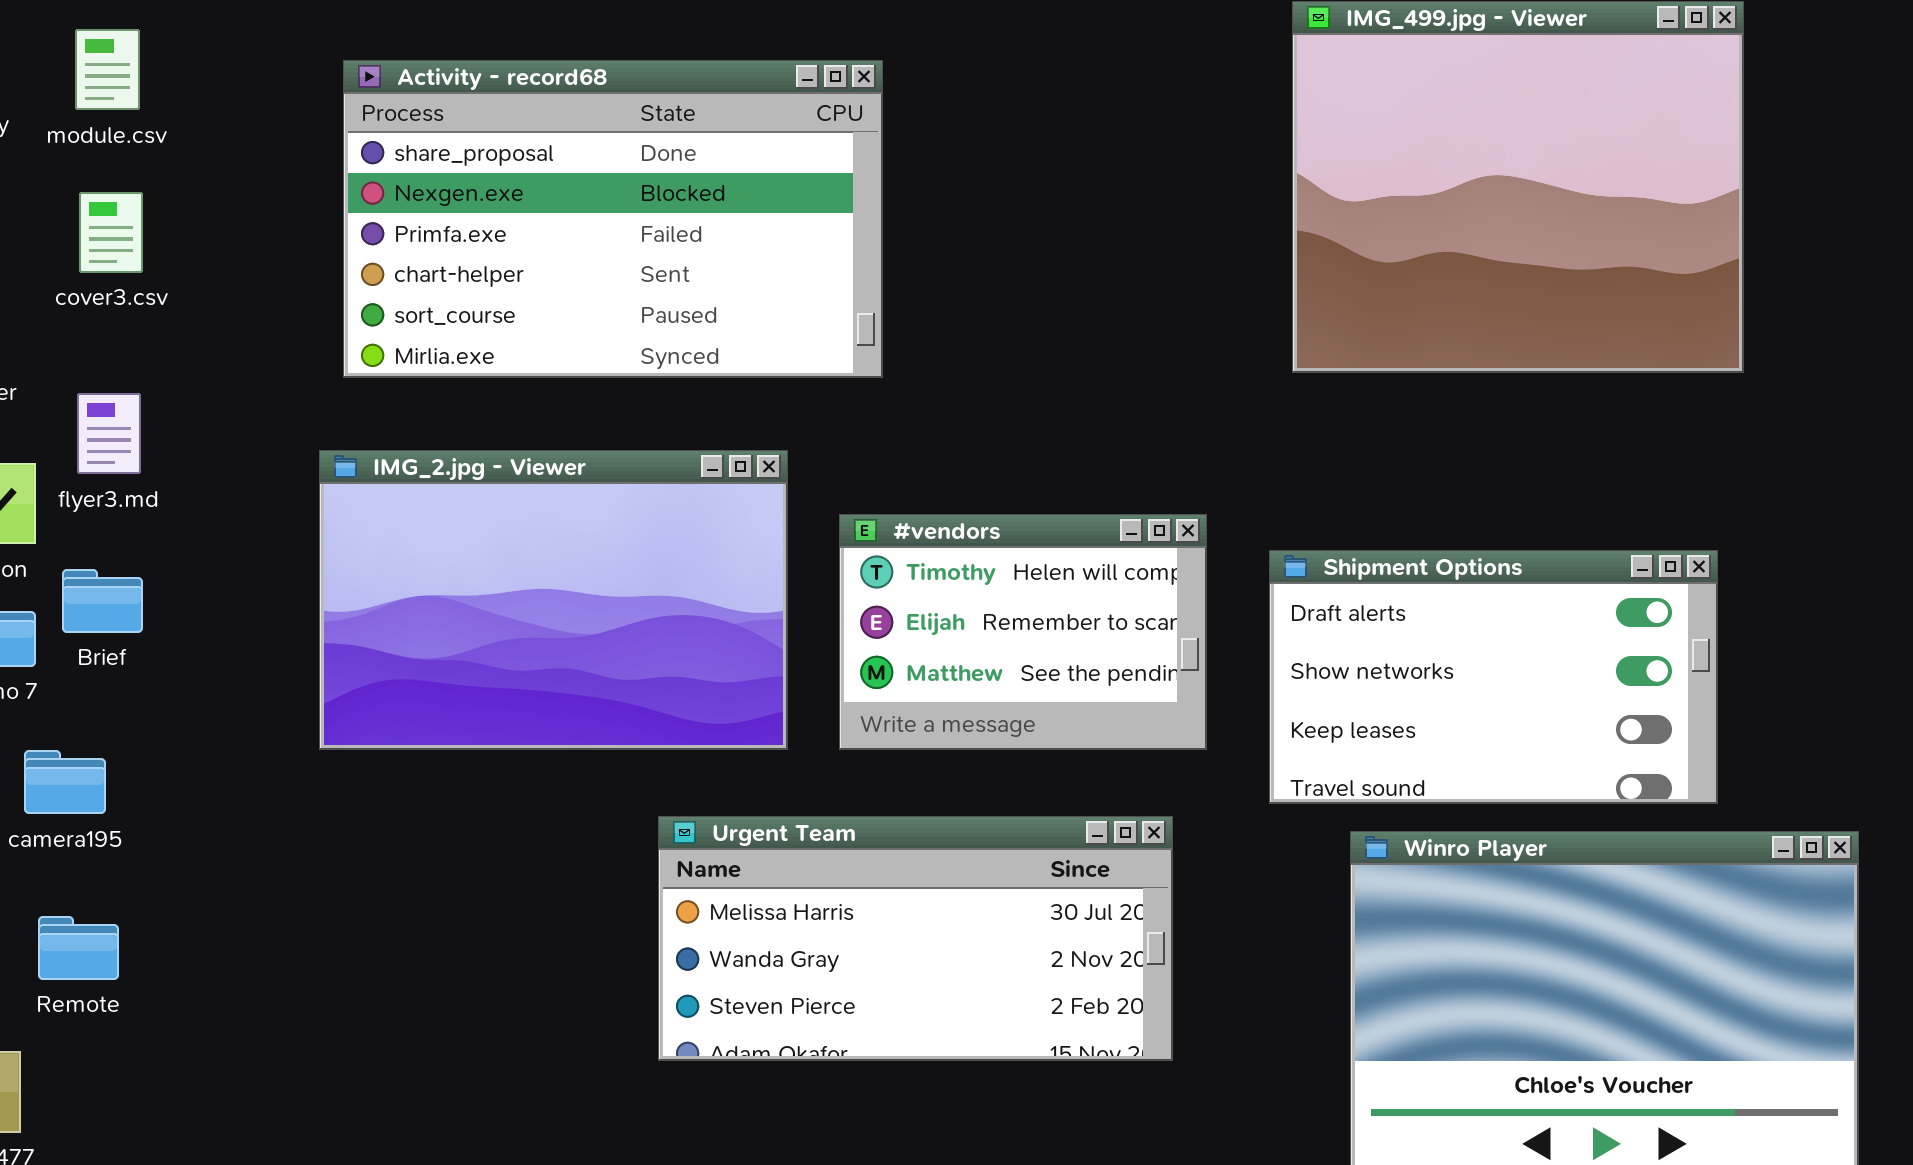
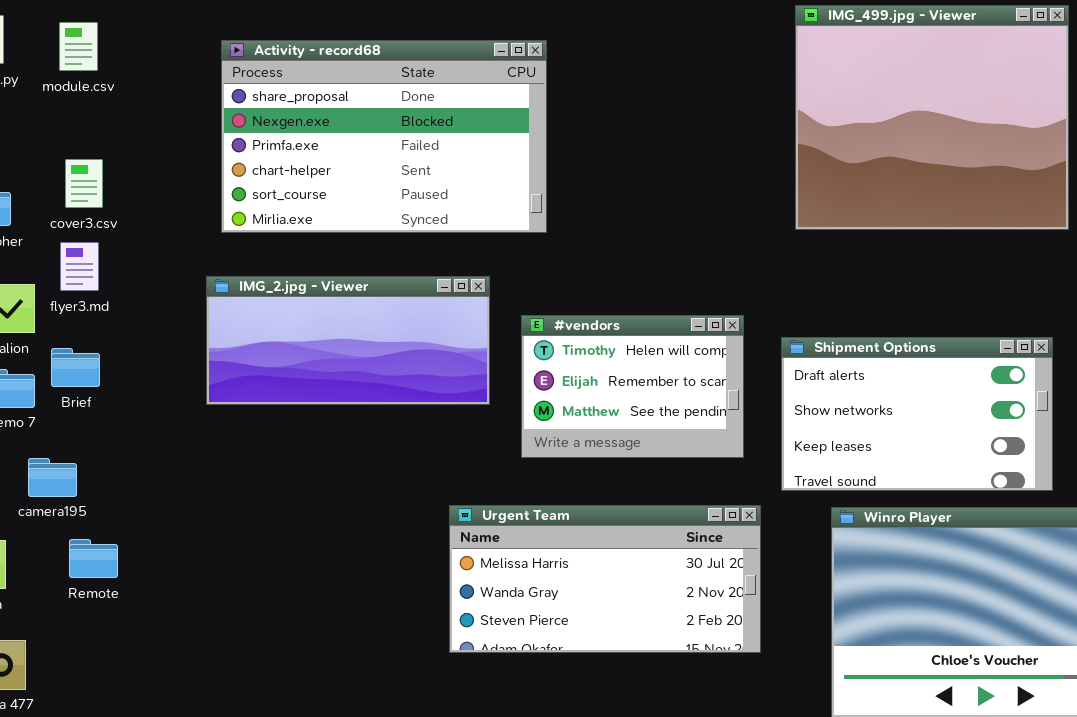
cover3.csv: [79,192,143,273] -> [65,159,103,208], moved
IMG_2.jpg - Viewer: [319,450,788,750] -> [206,276,490,405], resized
Urgent Team: [658,816,1173,1061] -> [449,505,761,653], moved
Remote: [38,916,119,980] -> [69,539,118,578], moved

